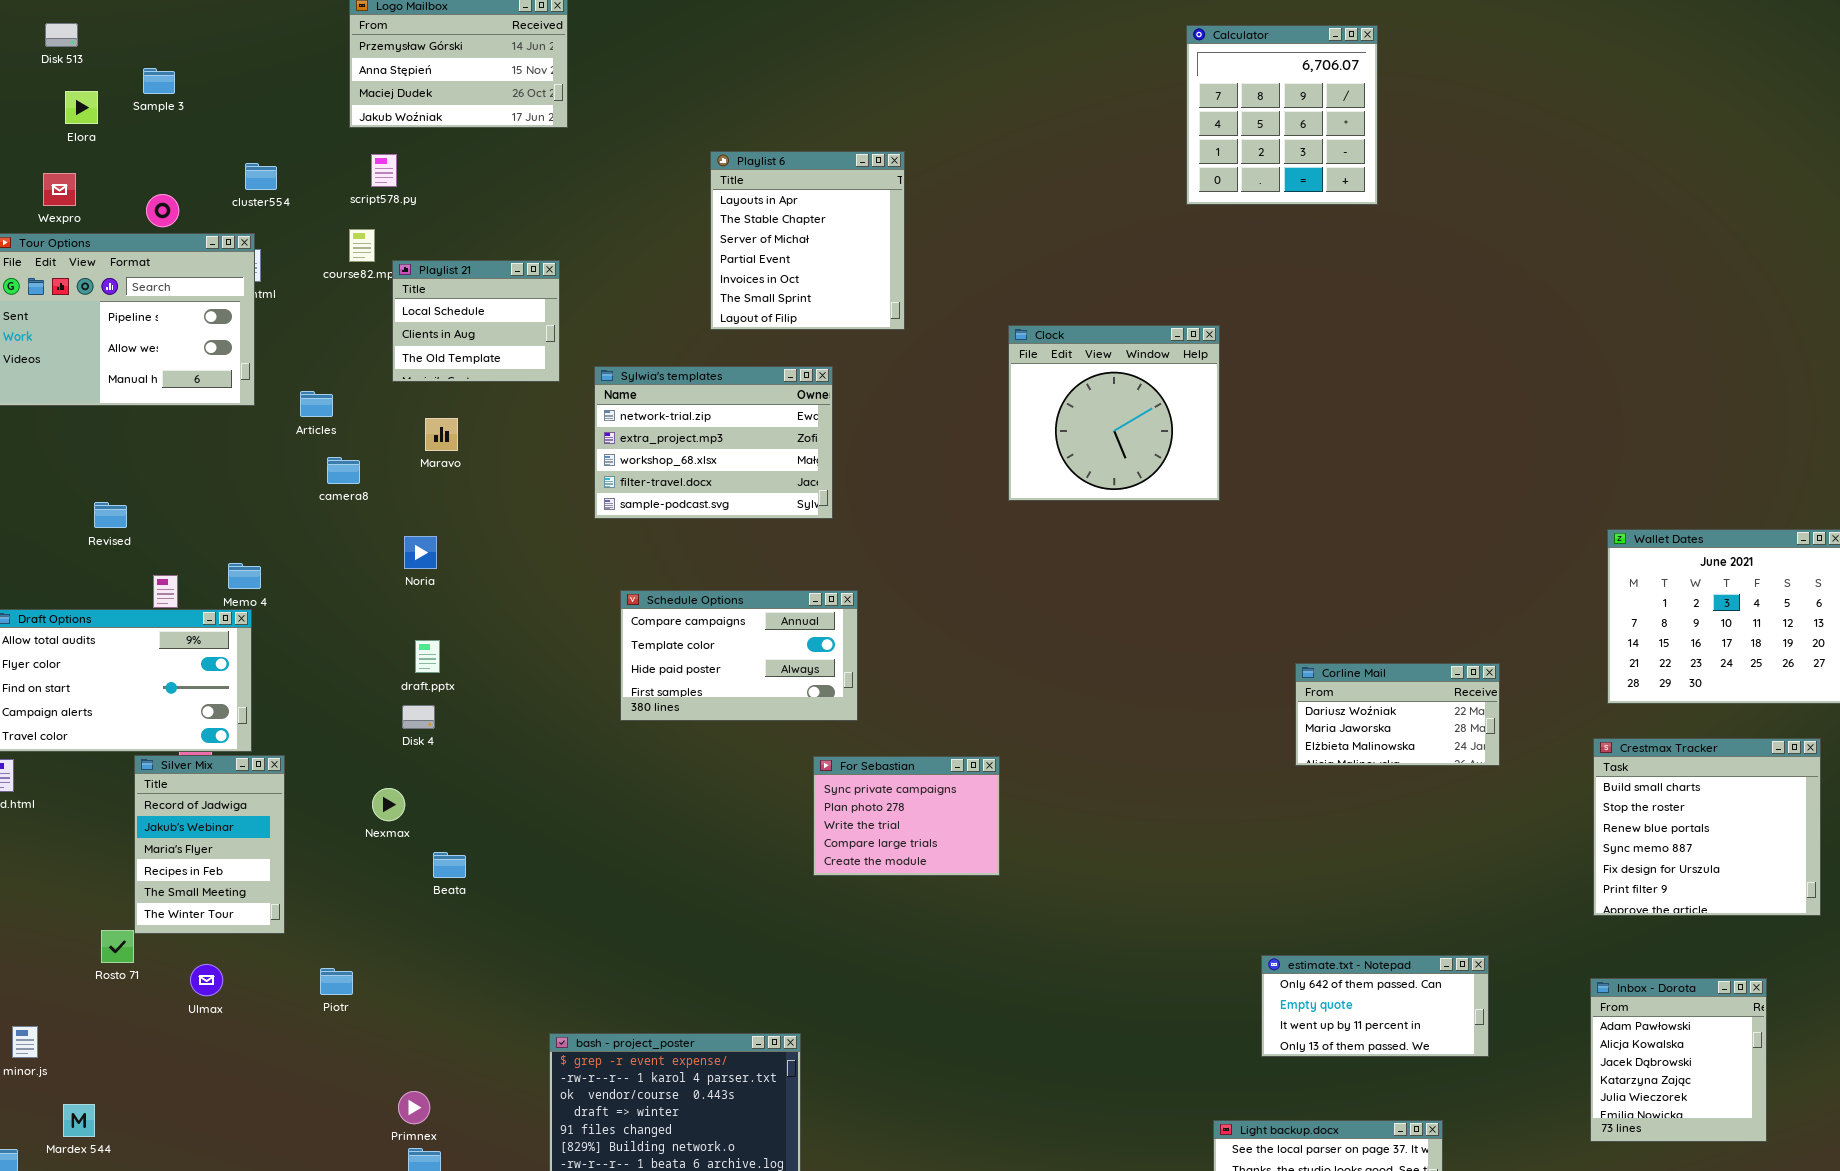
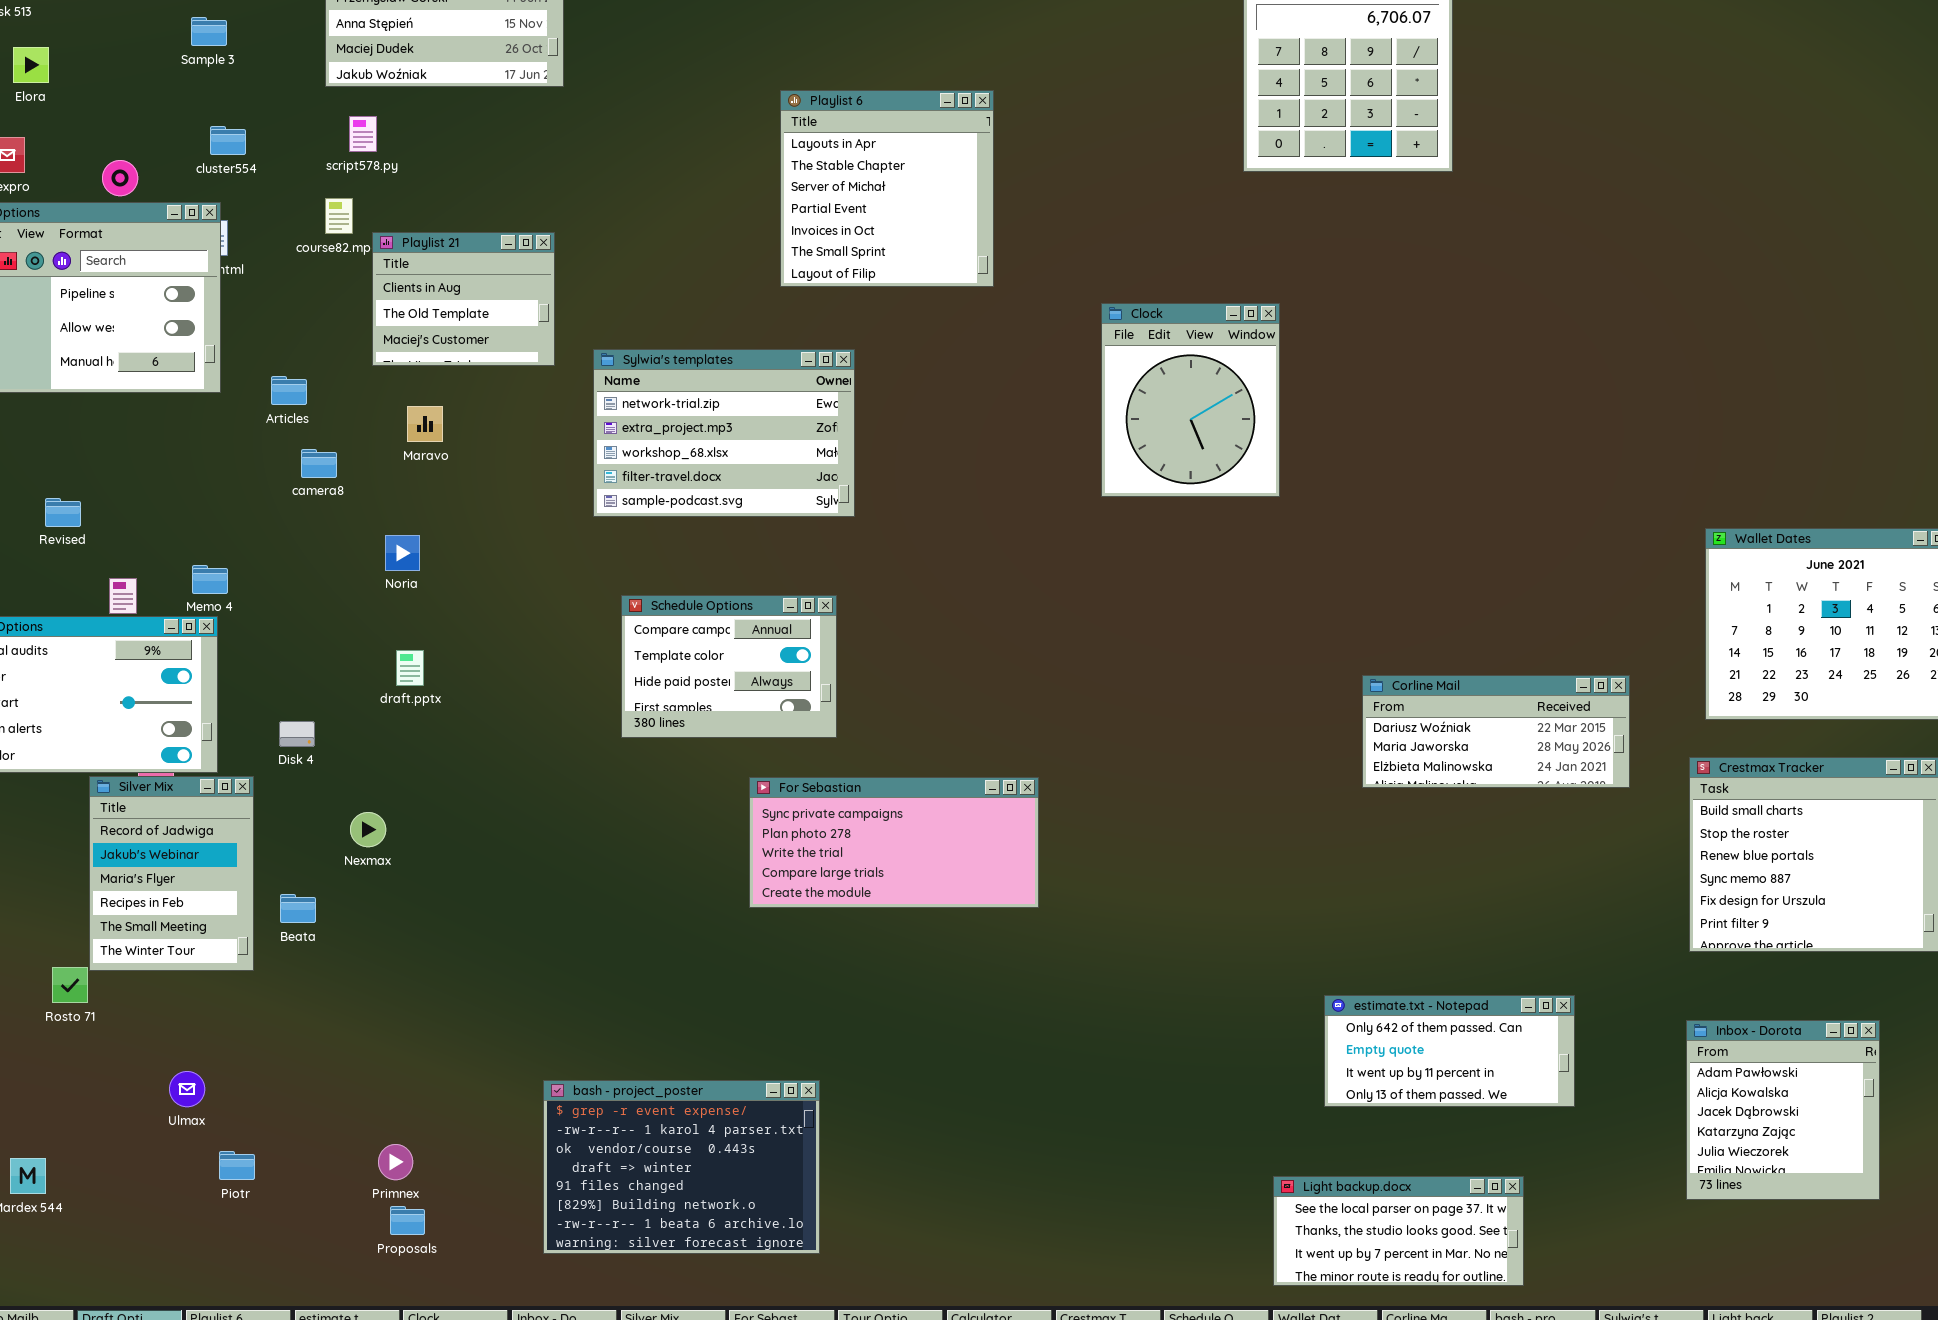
Sample 3: [143,68,175,94] -> [191,17,227,46], moved
Playlist 6: [710,151,905,330] -> [780,90,994,287], moved
Playlist 21: [392,260,560,382] -> [372,232,555,366], scrolled down 1 row
Clock: [1008,325,1220,501] -> [1101,303,1280,497], resized
Schedule Options: [620,590,858,721] -> [621,595,837,738], resized
Corline Mail: [1295,663,1500,766] -> [1362,675,1630,788], resized
Disk 4: [402,705,435,729] -> [279,721,315,747], moved
For Sebastian: [813,756,1000,876] -> [749,777,1039,908], resized
Beata: [433,852,466,878] -> [280,894,316,923], moved
Ulmax: [190,964,223,996] -> [169,1071,205,1107], moved
Piotr: [320,968,353,995] -> [219,1151,255,1180], moved

